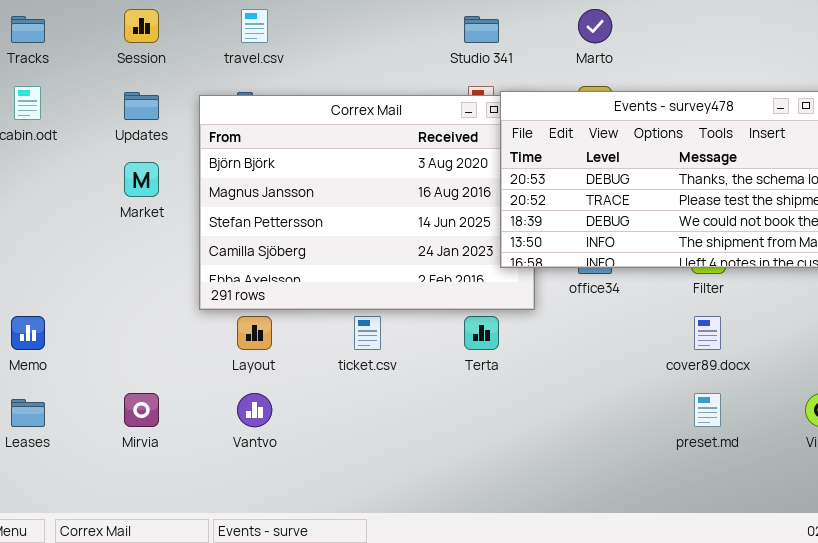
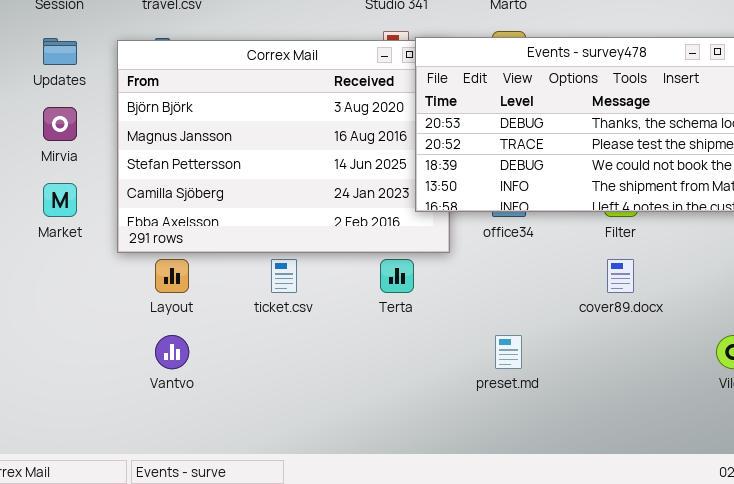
Market: [124,162,159,197] -> [43,183,77,217], moved
Mirvia: [124,393,159,427] -> [43,107,77,141], moved
preset.md: [694,393,721,427] -> [495,335,522,369], moved

